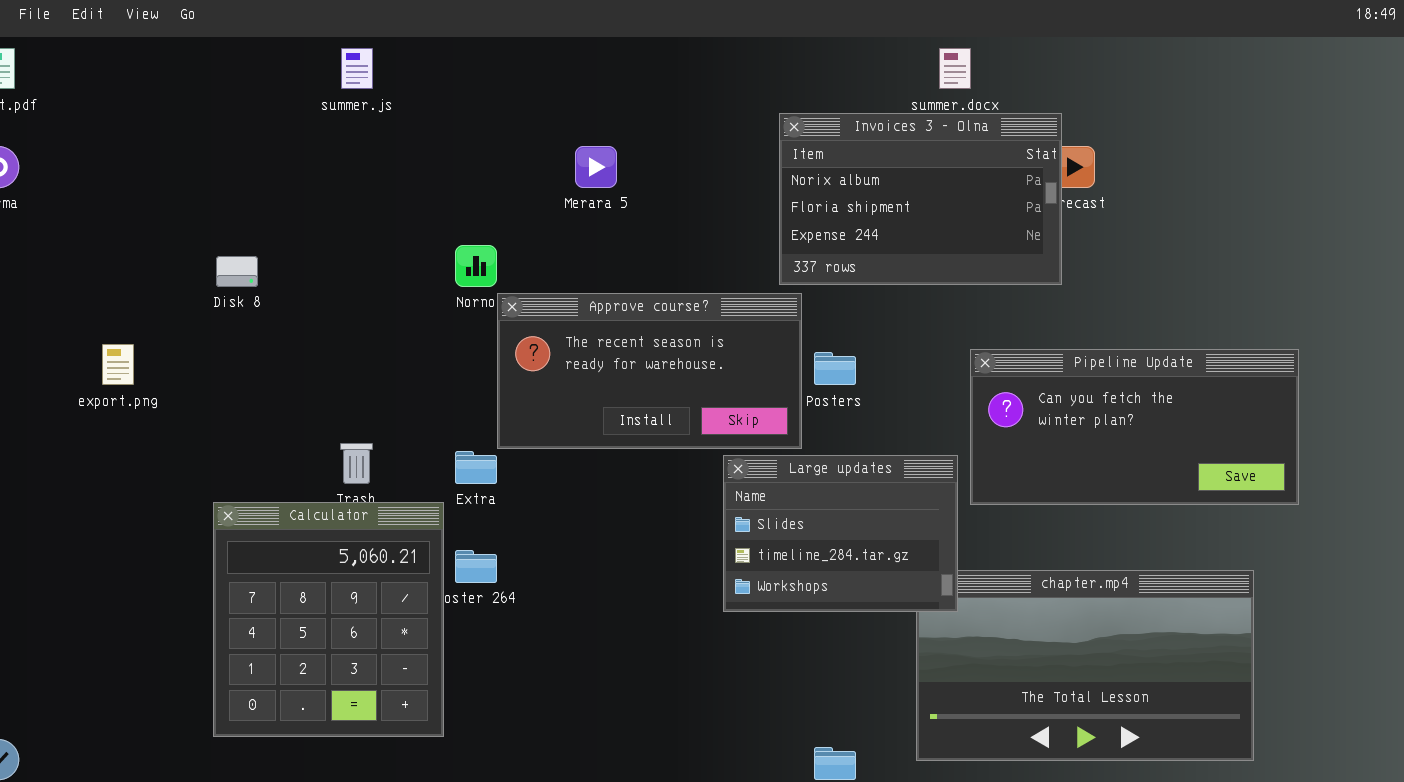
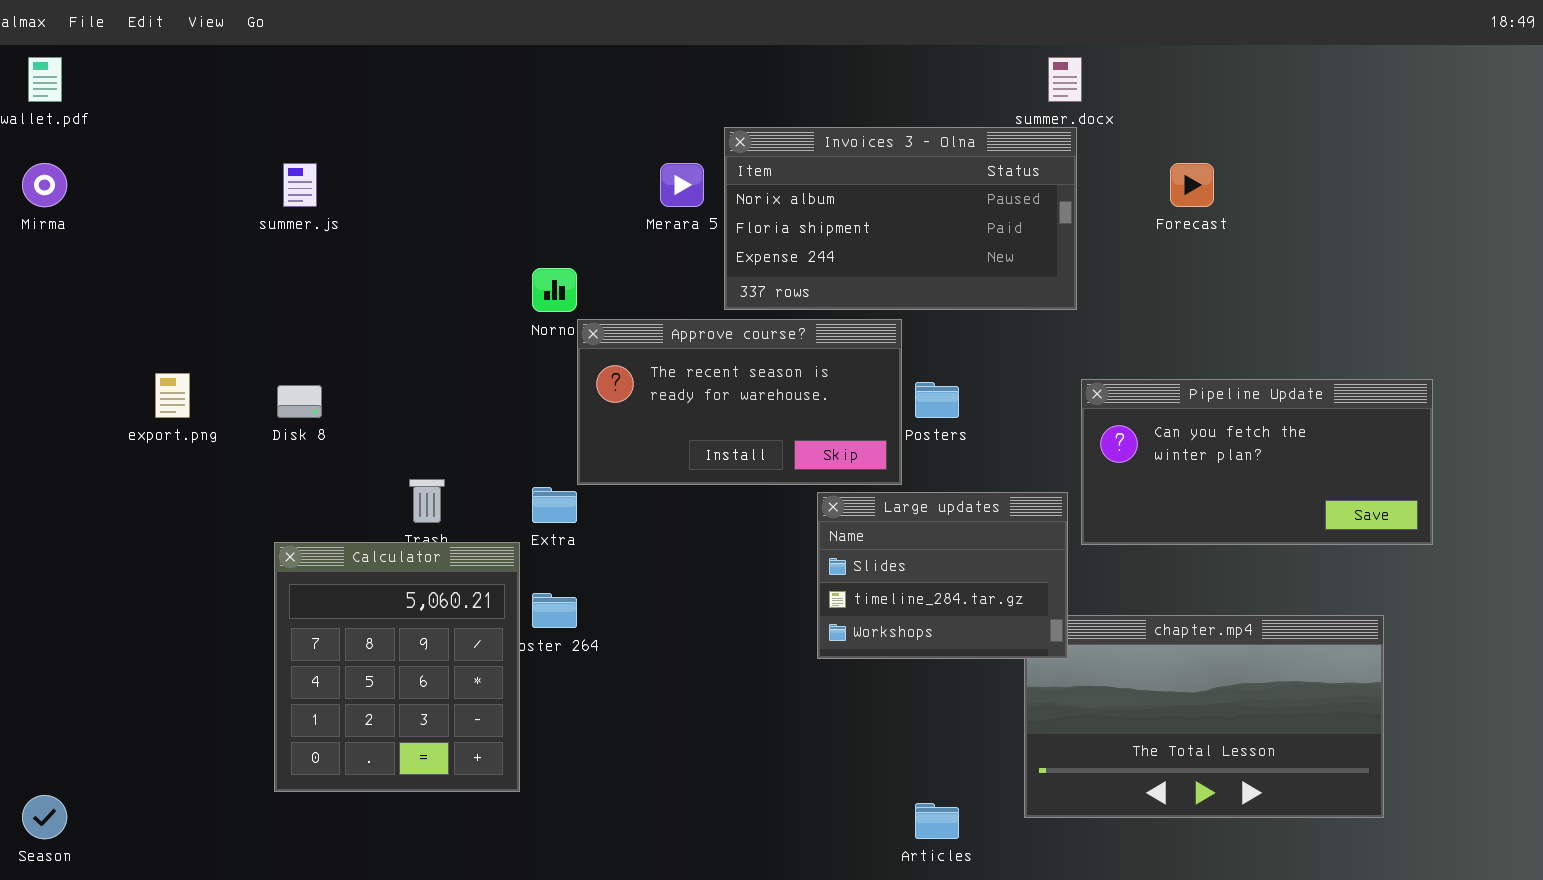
summer.js: [341,48,373,89] -> [283,163,317,207], moved
Invoices 3 - Olna: [779,113,1062,285] -> [724,127,1077,310], moved, resized
Disk 8: [216,256,258,287] -> [277,385,322,418], moved

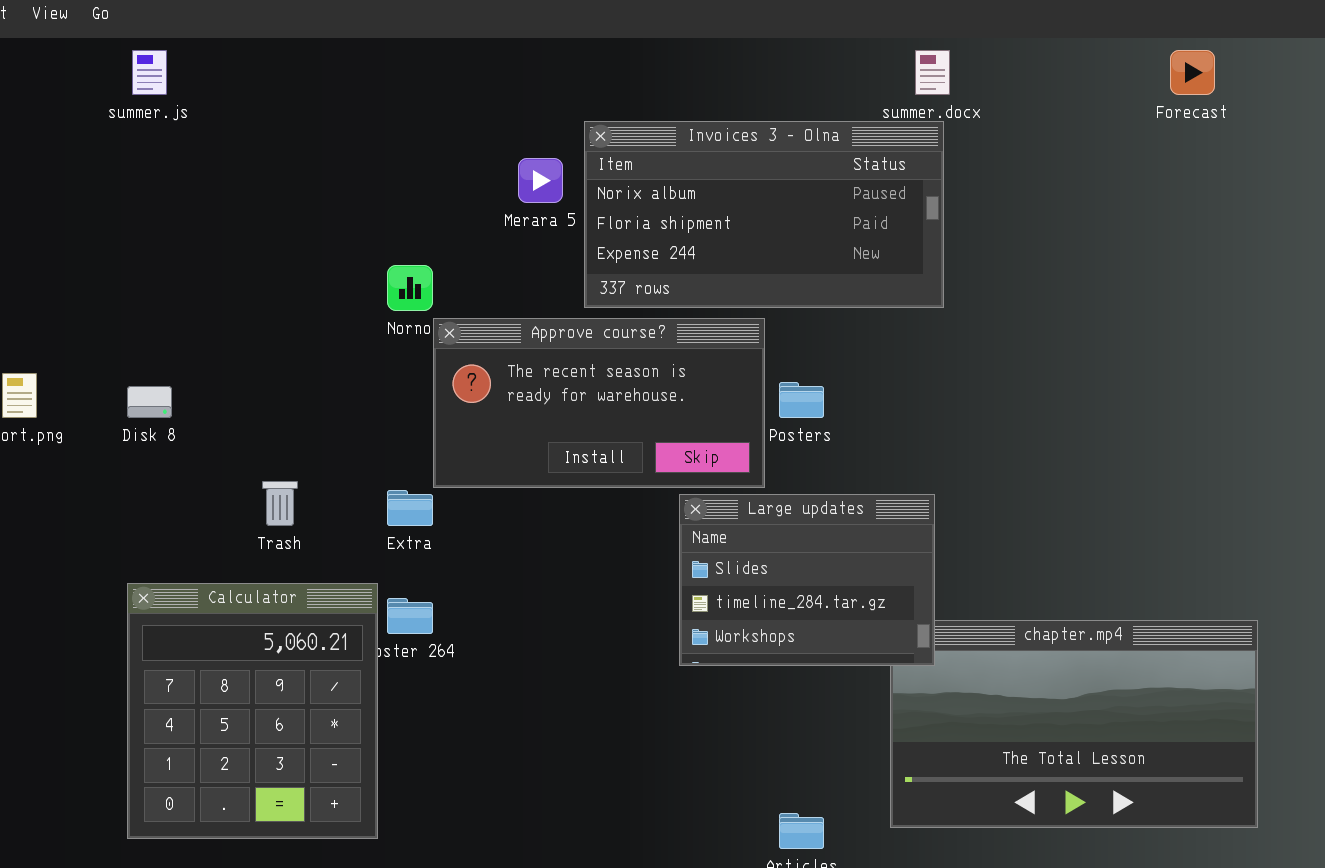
summer.js: [283,163,317,207] -> [132,50,167,95], moved
Forecast: [1170,163,1214,207] -> [1170,50,1215,95], moved
Pipeline Update: [1081,379,1433,545] -> none, closed
Calculator: [274,542,520,792] -> [127,583,378,839], moved

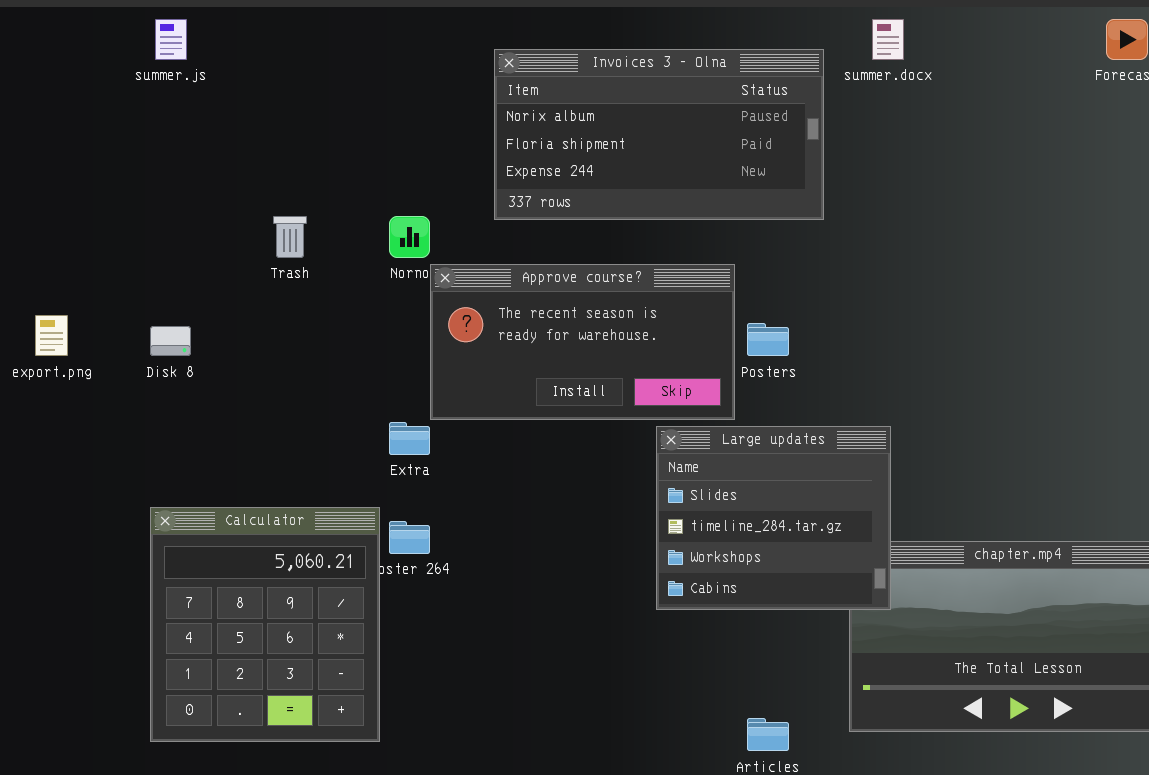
Invoices 3 - Olna: [584,121,944,308] -> [494,49,824,220], moved
Trash: [262,481,298,526] -> [273,216,307,258], moved
Large updates: [679,494,935,666] -> [656,426,891,610], resized

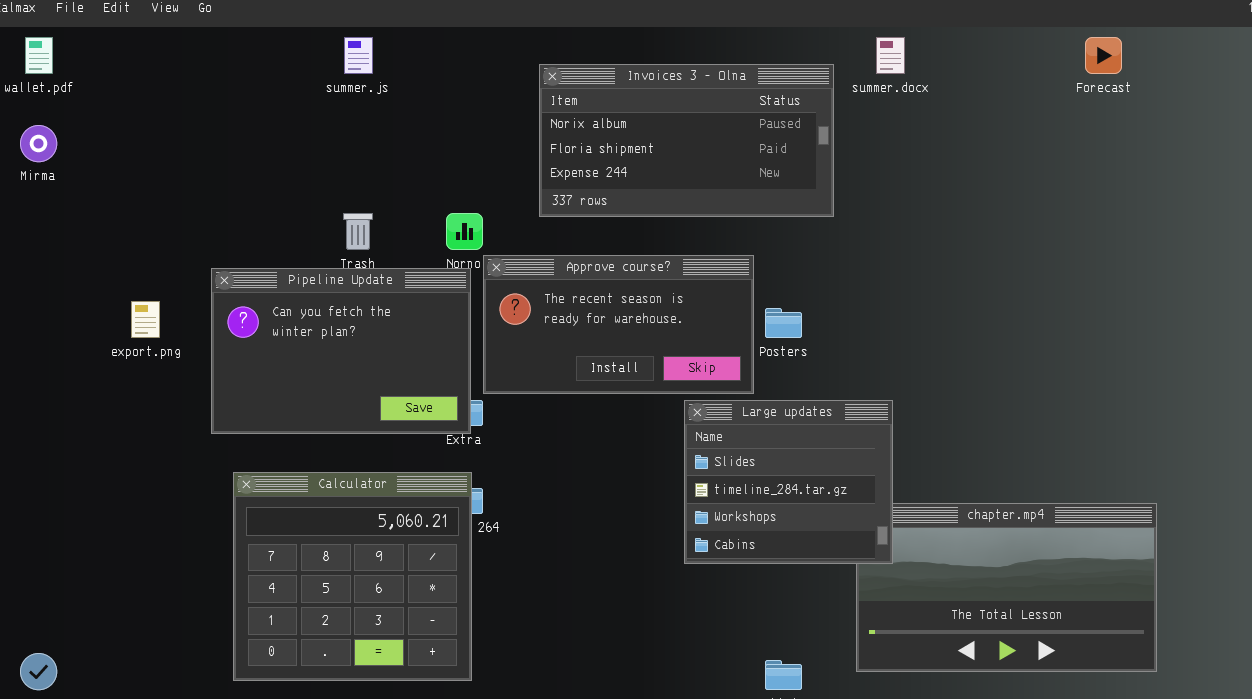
summer.js: [155,19,187,60] -> [344,37,373,74], moved
Pipeline Update: none -> [211,268,471,434], opened
Calculator: [150,507,380,742] -> [233,472,472,681], resized

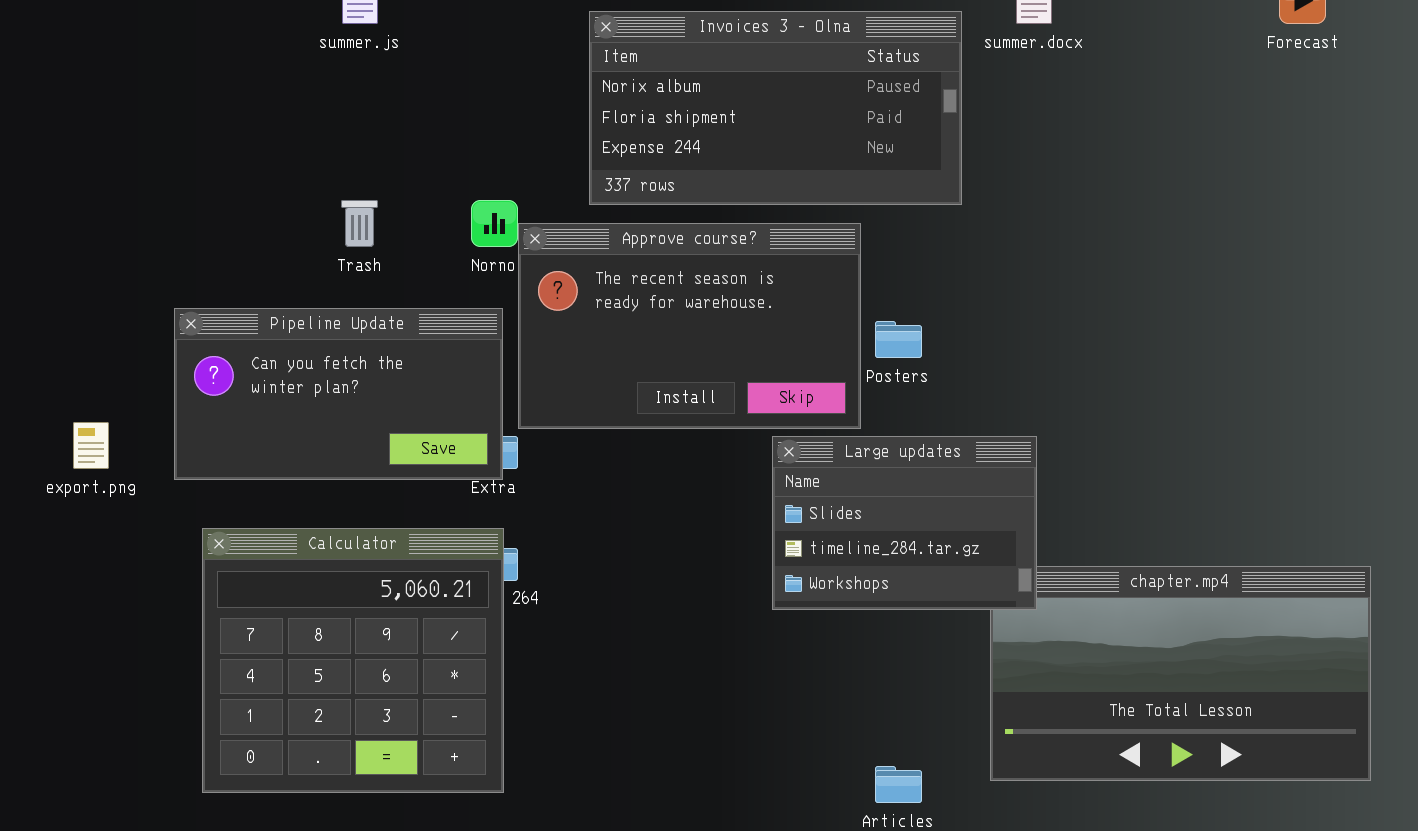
Approve course?: [483,255,754,394] -> [518,223,861,429], resized
Pipeline Update: [211,268,471,434] -> [174,308,503,480], resized
export.png: [131,301,160,338] -> [73,422,109,469], moved
Large updates: [684,400,893,564] -> [772,436,1037,610], resized

